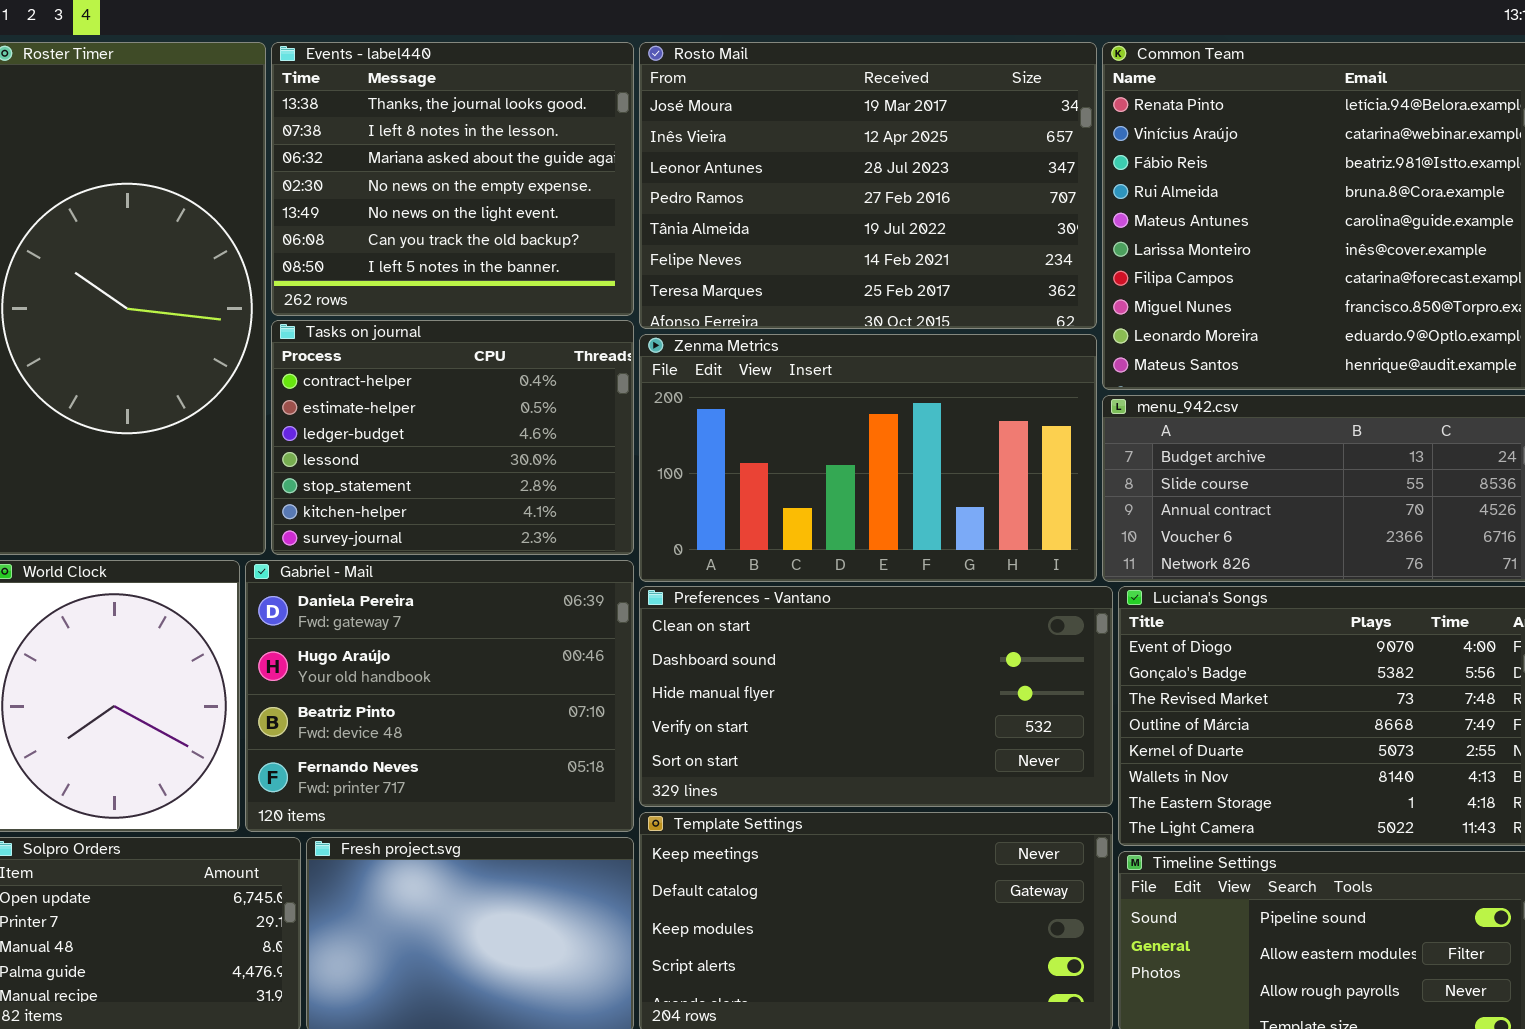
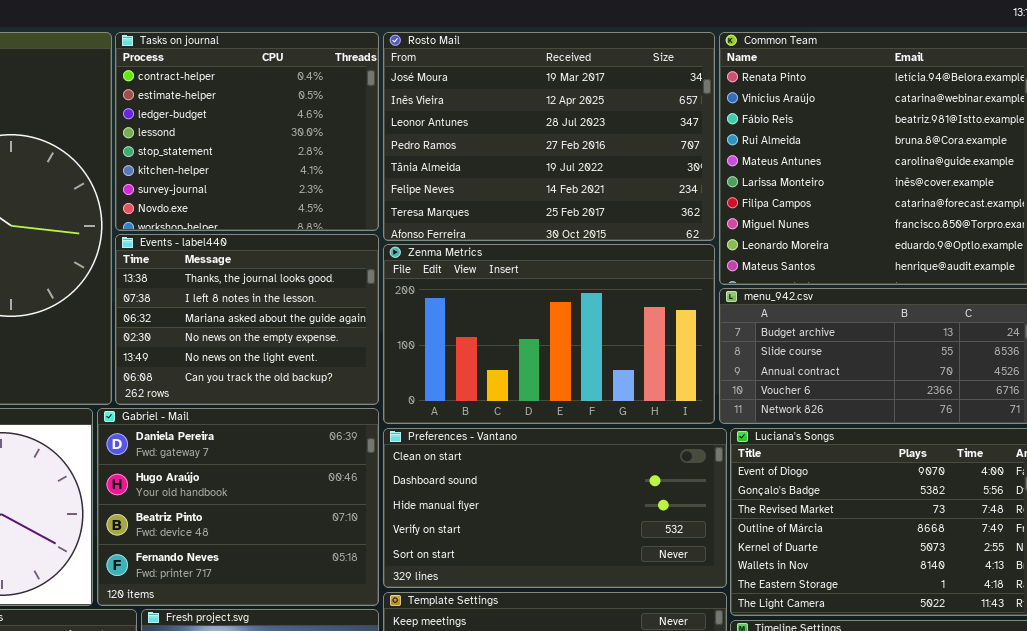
Events - label440: [271,42,634,316] -> [115,234,379,405], moved, resized
Tasks on journal: [271,320,634,555] -> [115,32,379,231], moved, resized

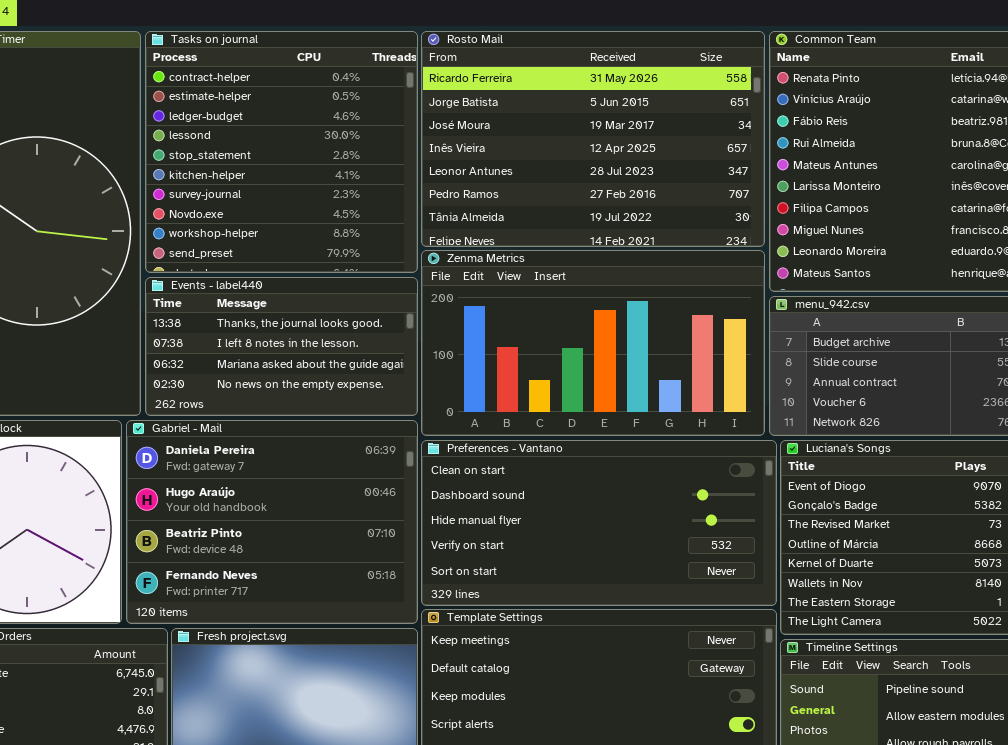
Tasks on journal: [115,32,379,231] -> [145,31,418,273], resized
Rosto Mail: [383,32,715,241] -> [421,31,765,247], scrolled up 2 rows
Events - label440: [115,234,379,405] -> [145,277,418,416], resized

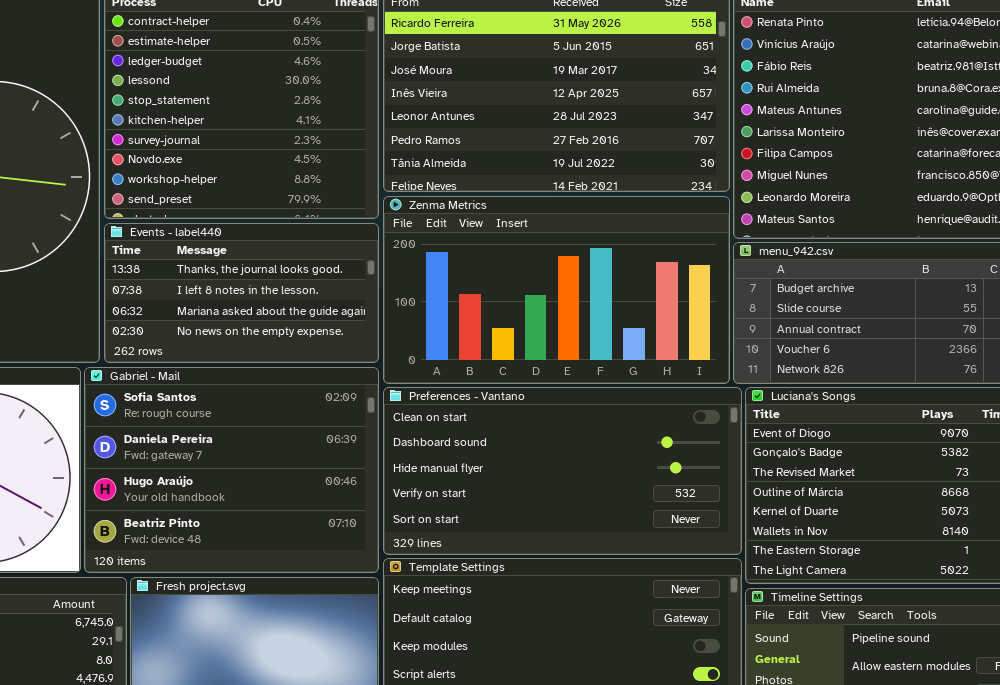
Gabriel - Mail: [126,420,418,624] -> [84,367,379,573], scrolled up 1 row

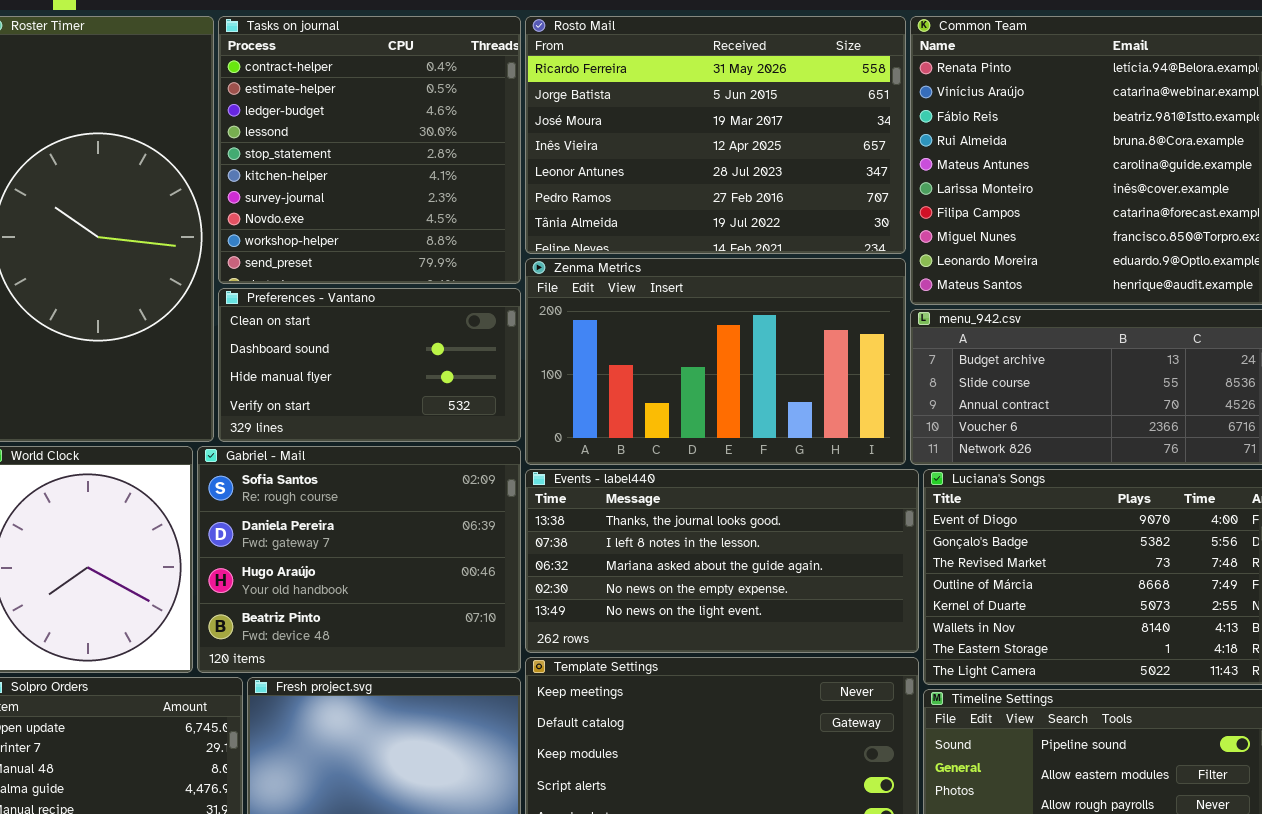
Events - label440: [104,223,379,363] -> [525,469,919,653], moved, resized
Preferences - Vantano: [383,387,742,555] -> [218,288,521,442], moved, resized

